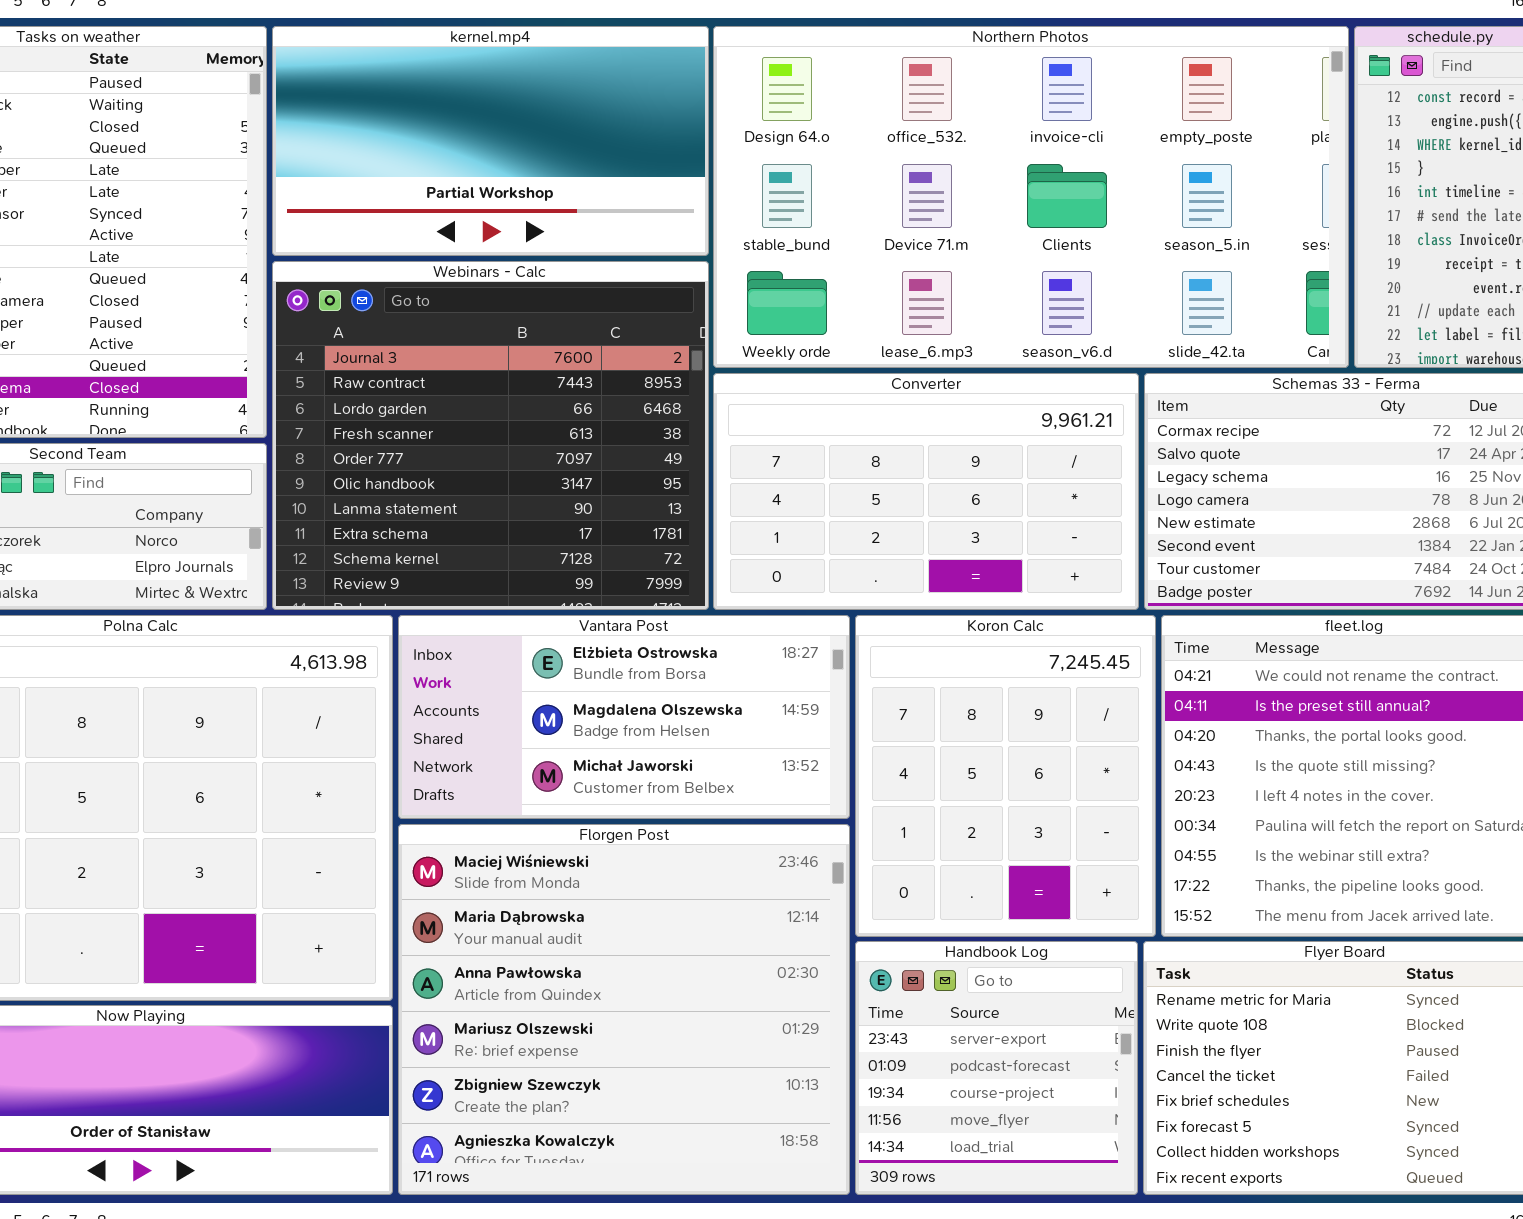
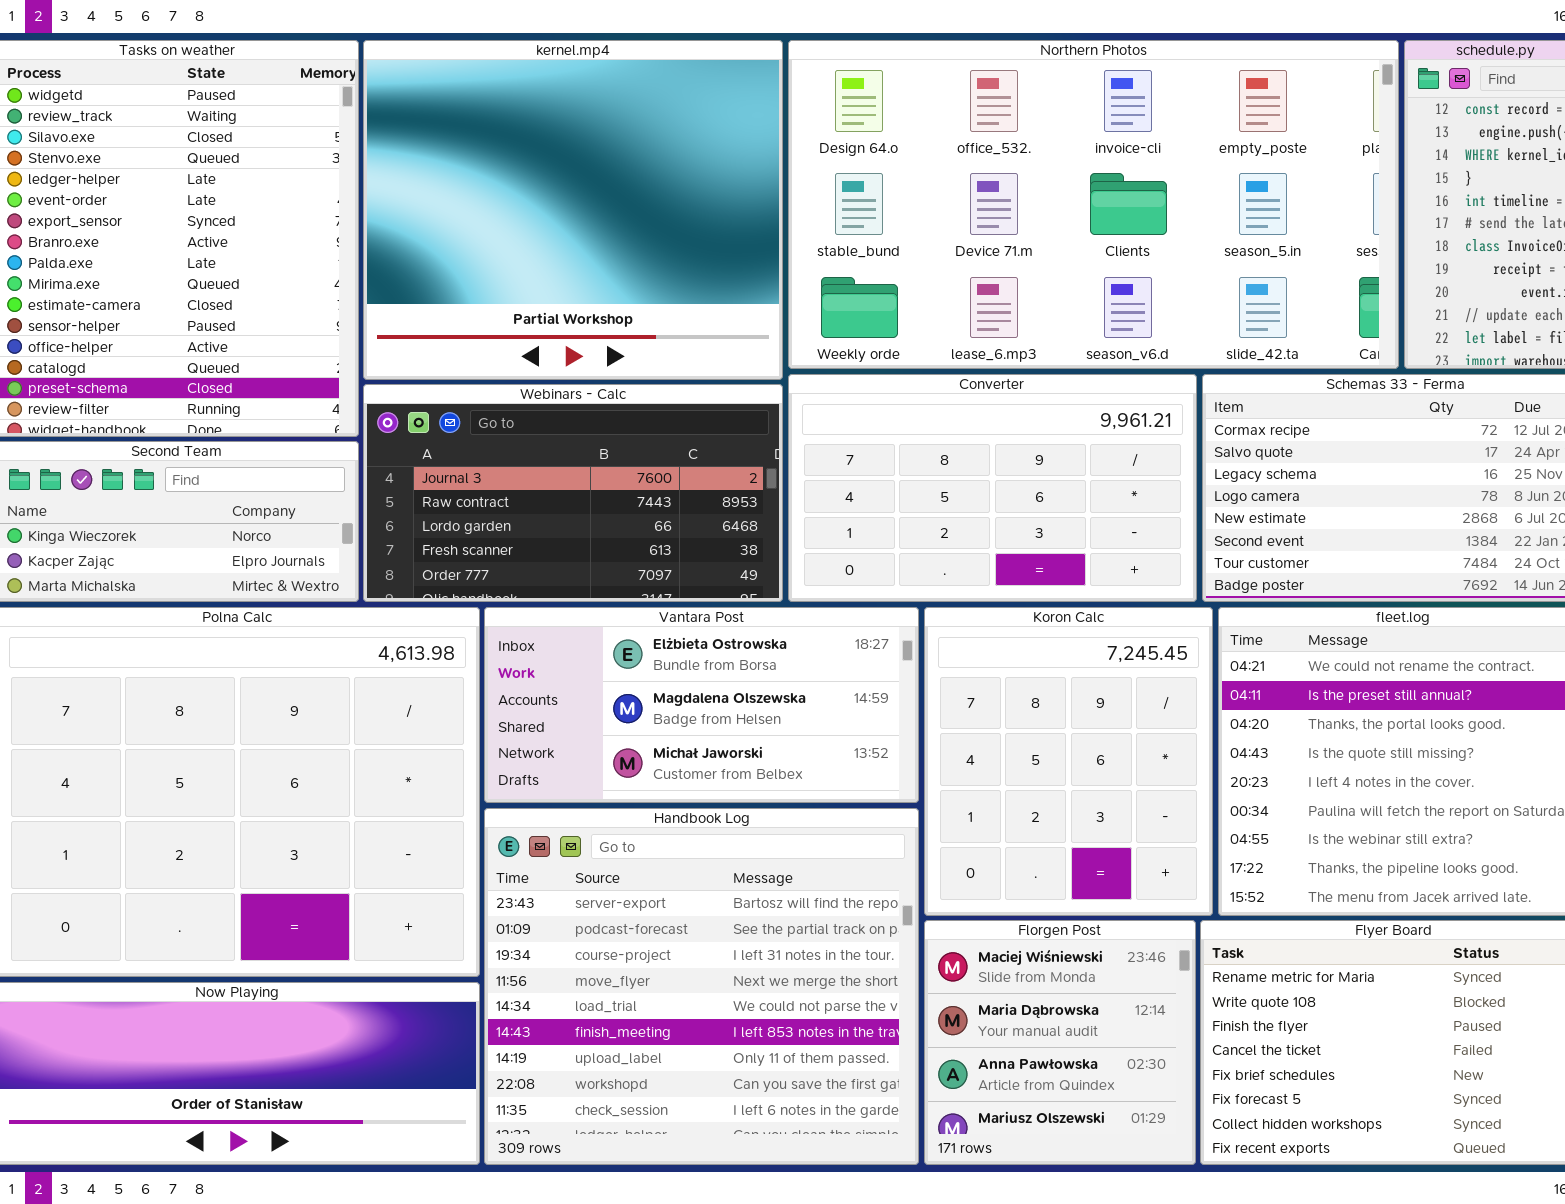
kernel.mp4: [272,26,709,256] -> [363,40,783,380], resized
Webinars - Calc: [272,261,709,610] -> [363,384,783,602], resized
Florgen Post: [398,824,850,1195] -> [924,920,1196,1165], moved, resized
Handbook Log: [855,941,1138,1195] -> [484,808,919,1165], moved, resized

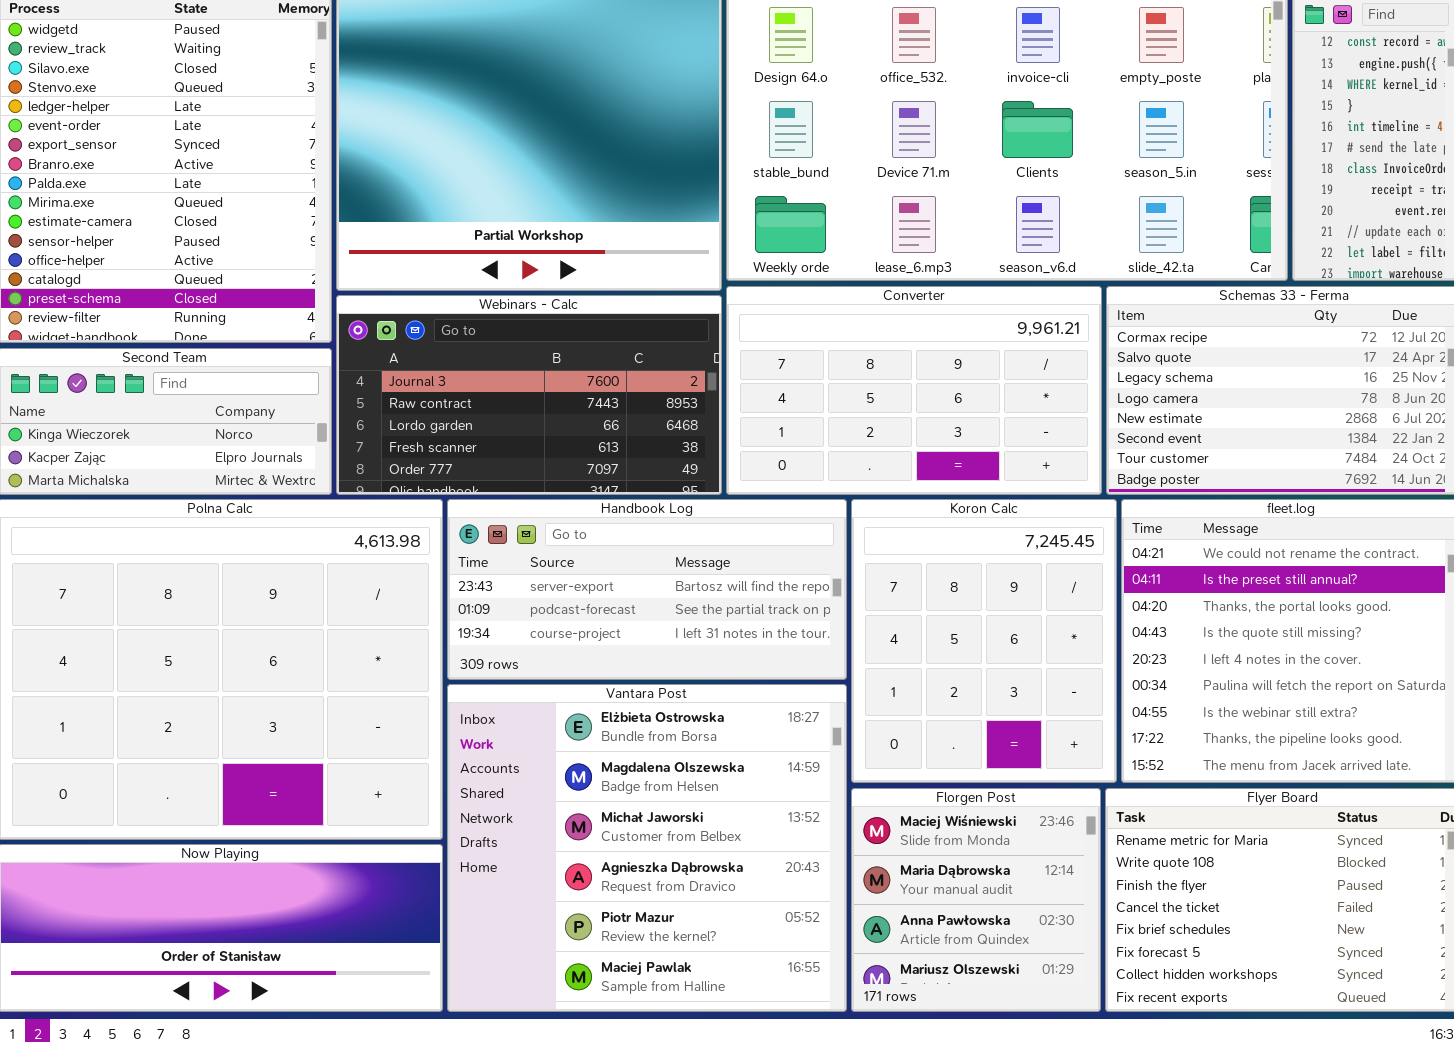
Vantara Post: [484,607,919,803] -> [447,684,847,1012], moved, resized
Handbook Log: [484,808,919,1165] -> [447,499,847,680], moved, resized

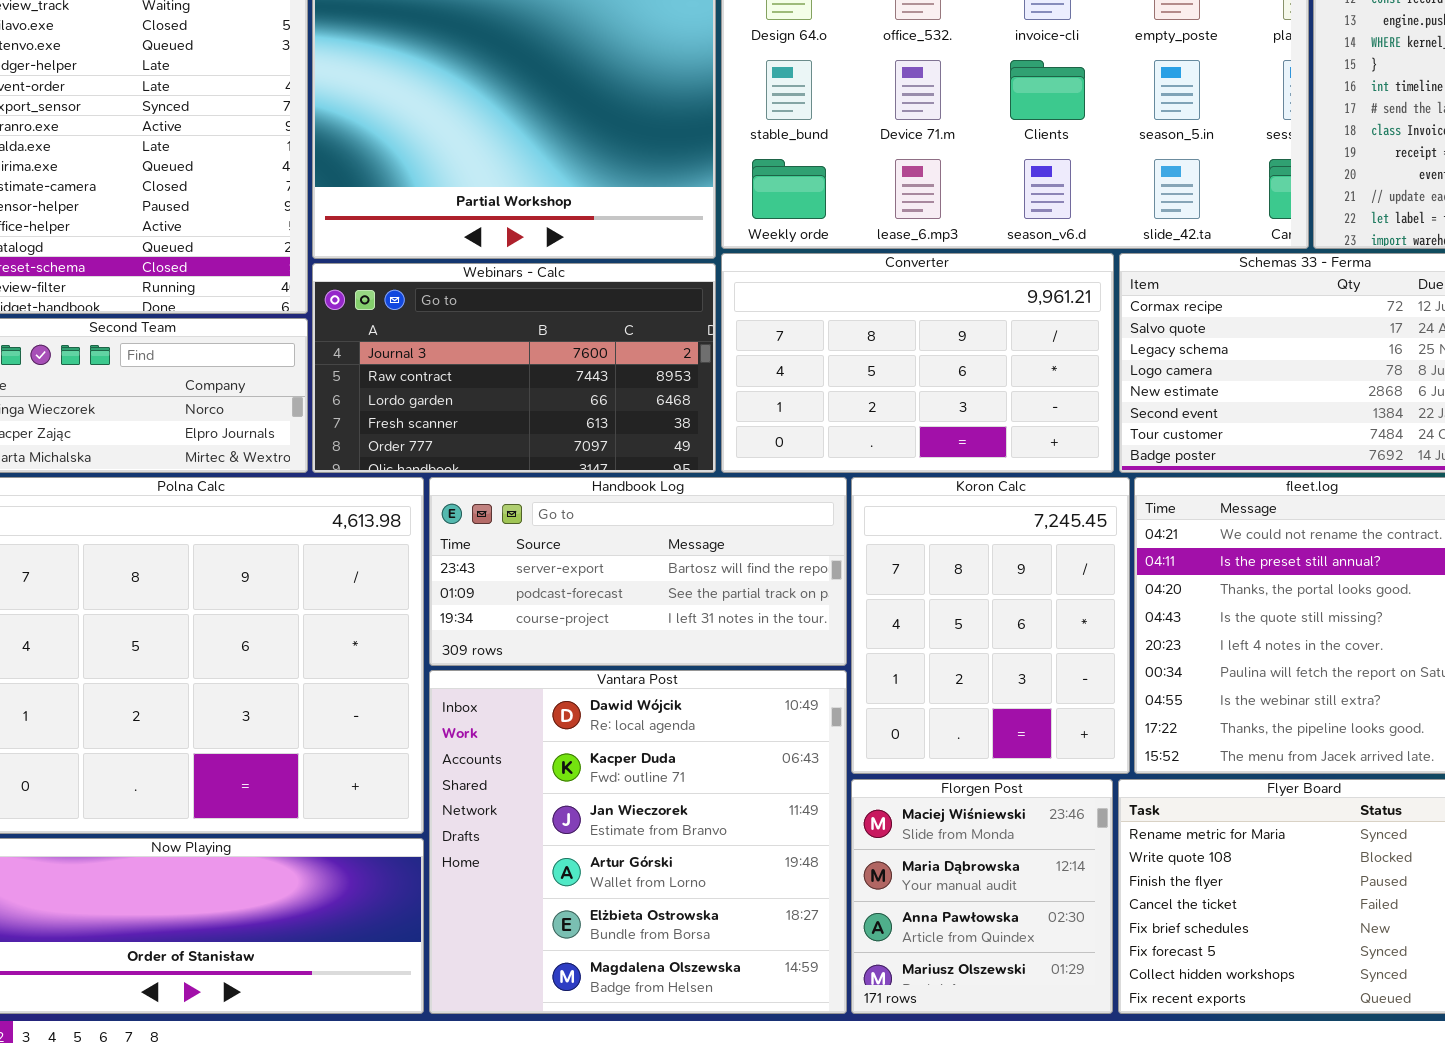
Vantara Post: [447,684,847,1012] -> [429,670,847,1014], scrolled up 4 rows

